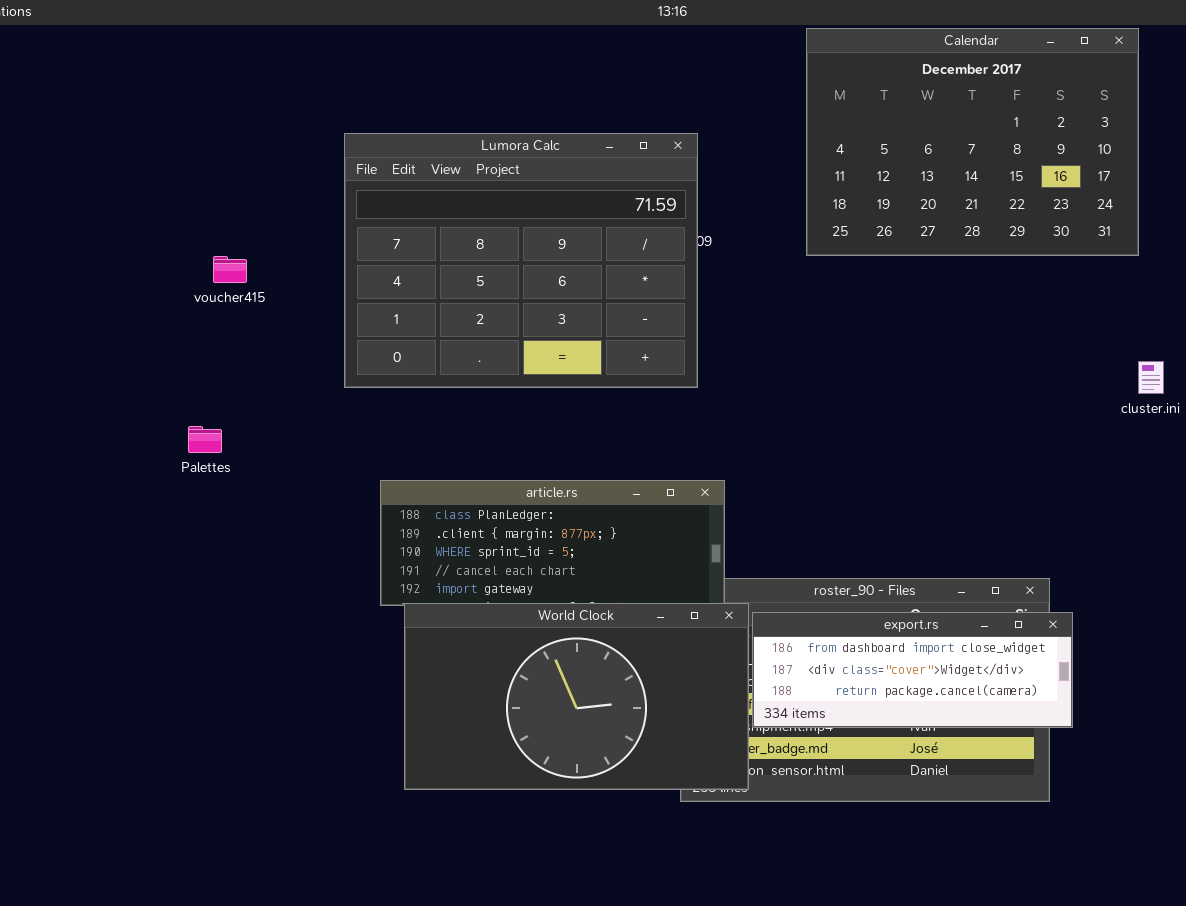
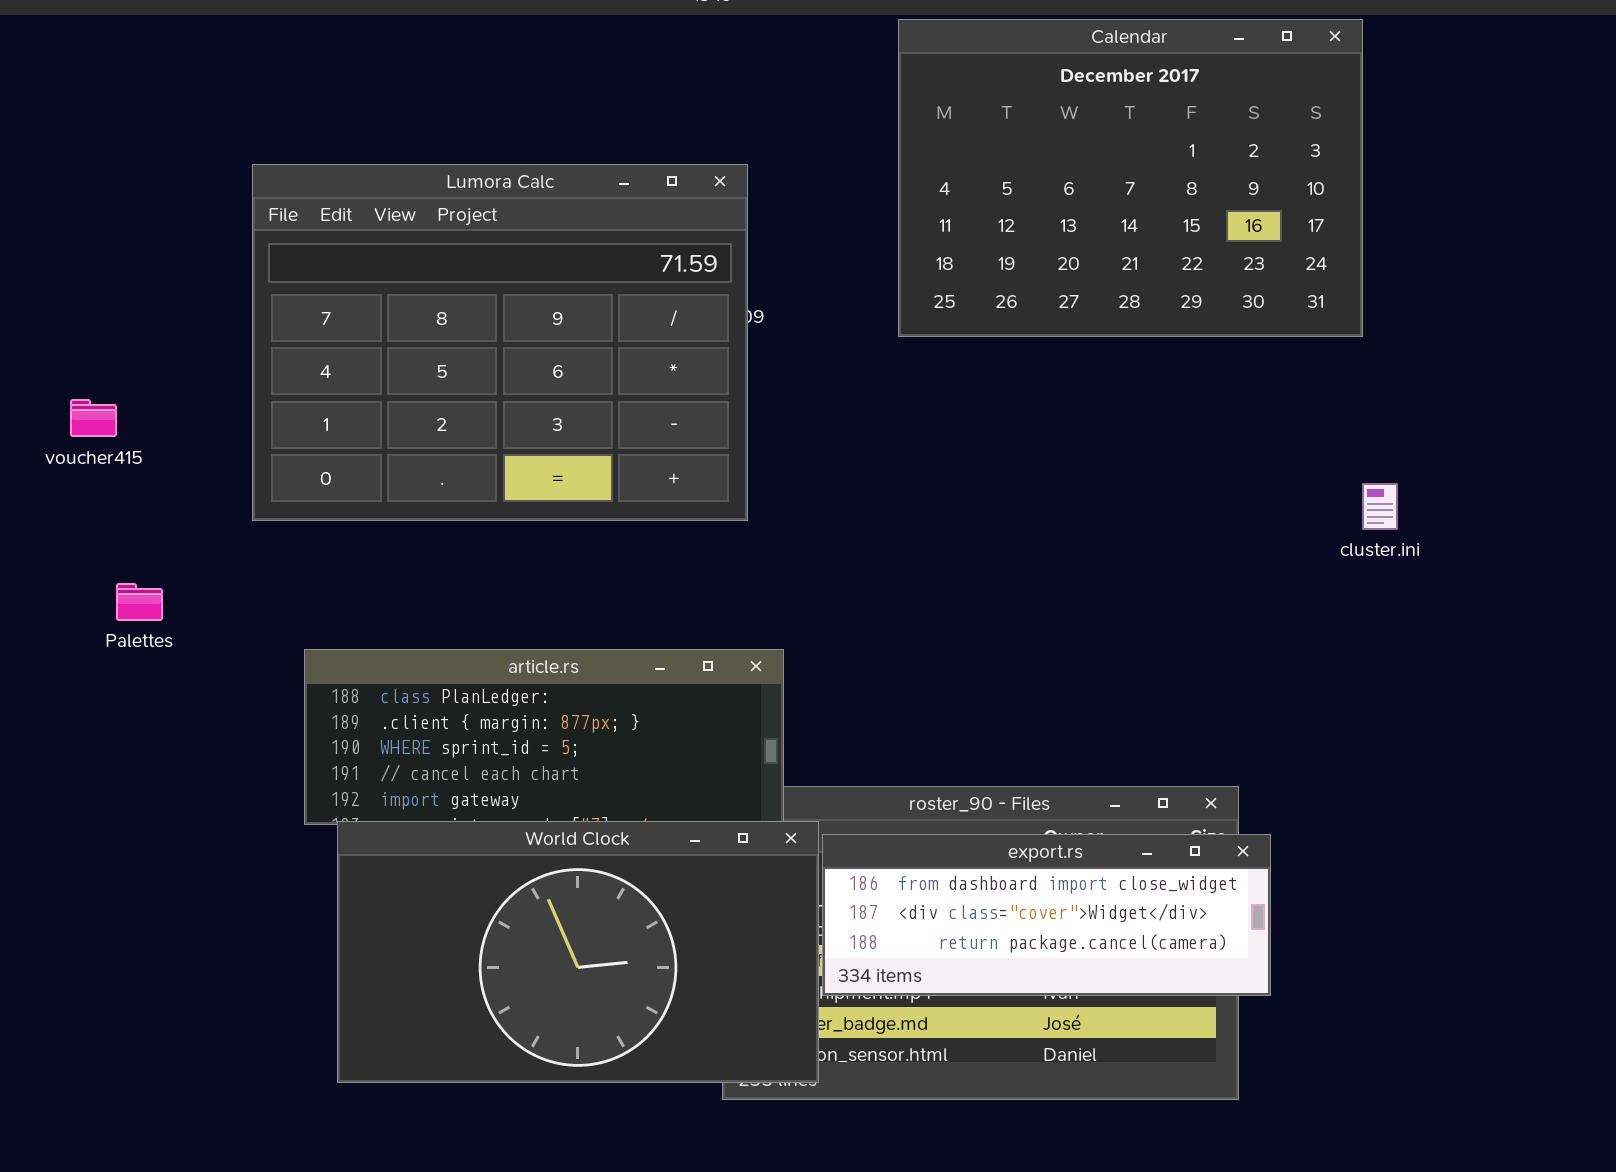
voucher415: [213,256,247,283] -> [70,399,117,437], moved
Palettes: [188,426,222,453] -> [116,583,163,621], moved

